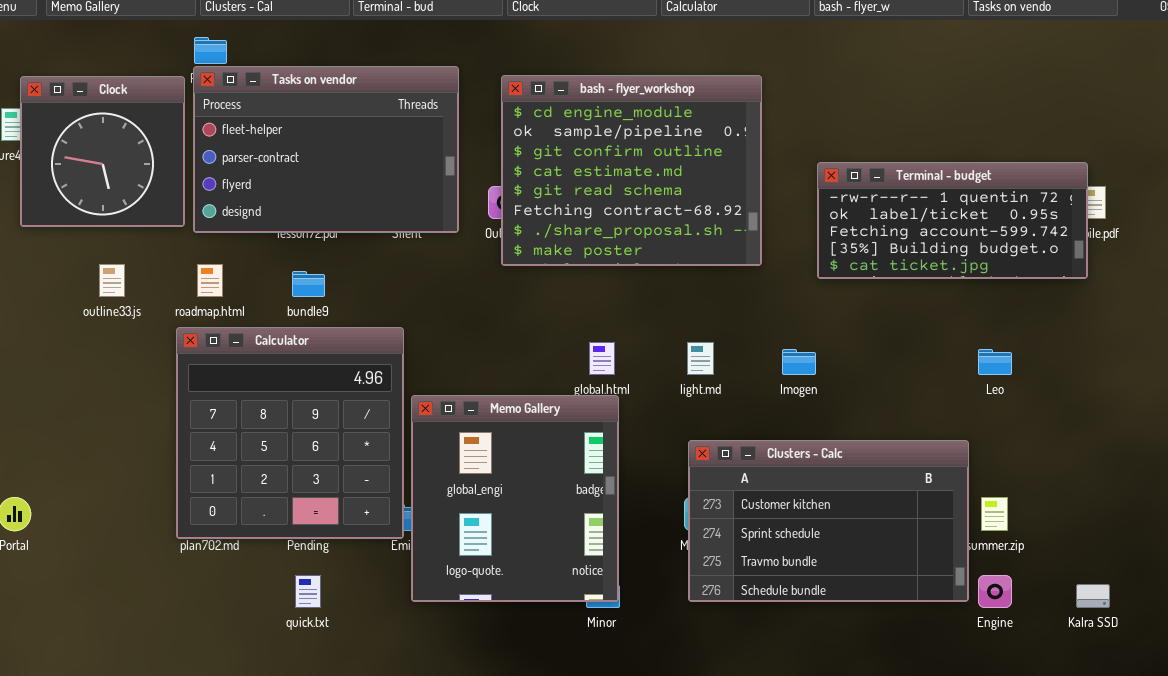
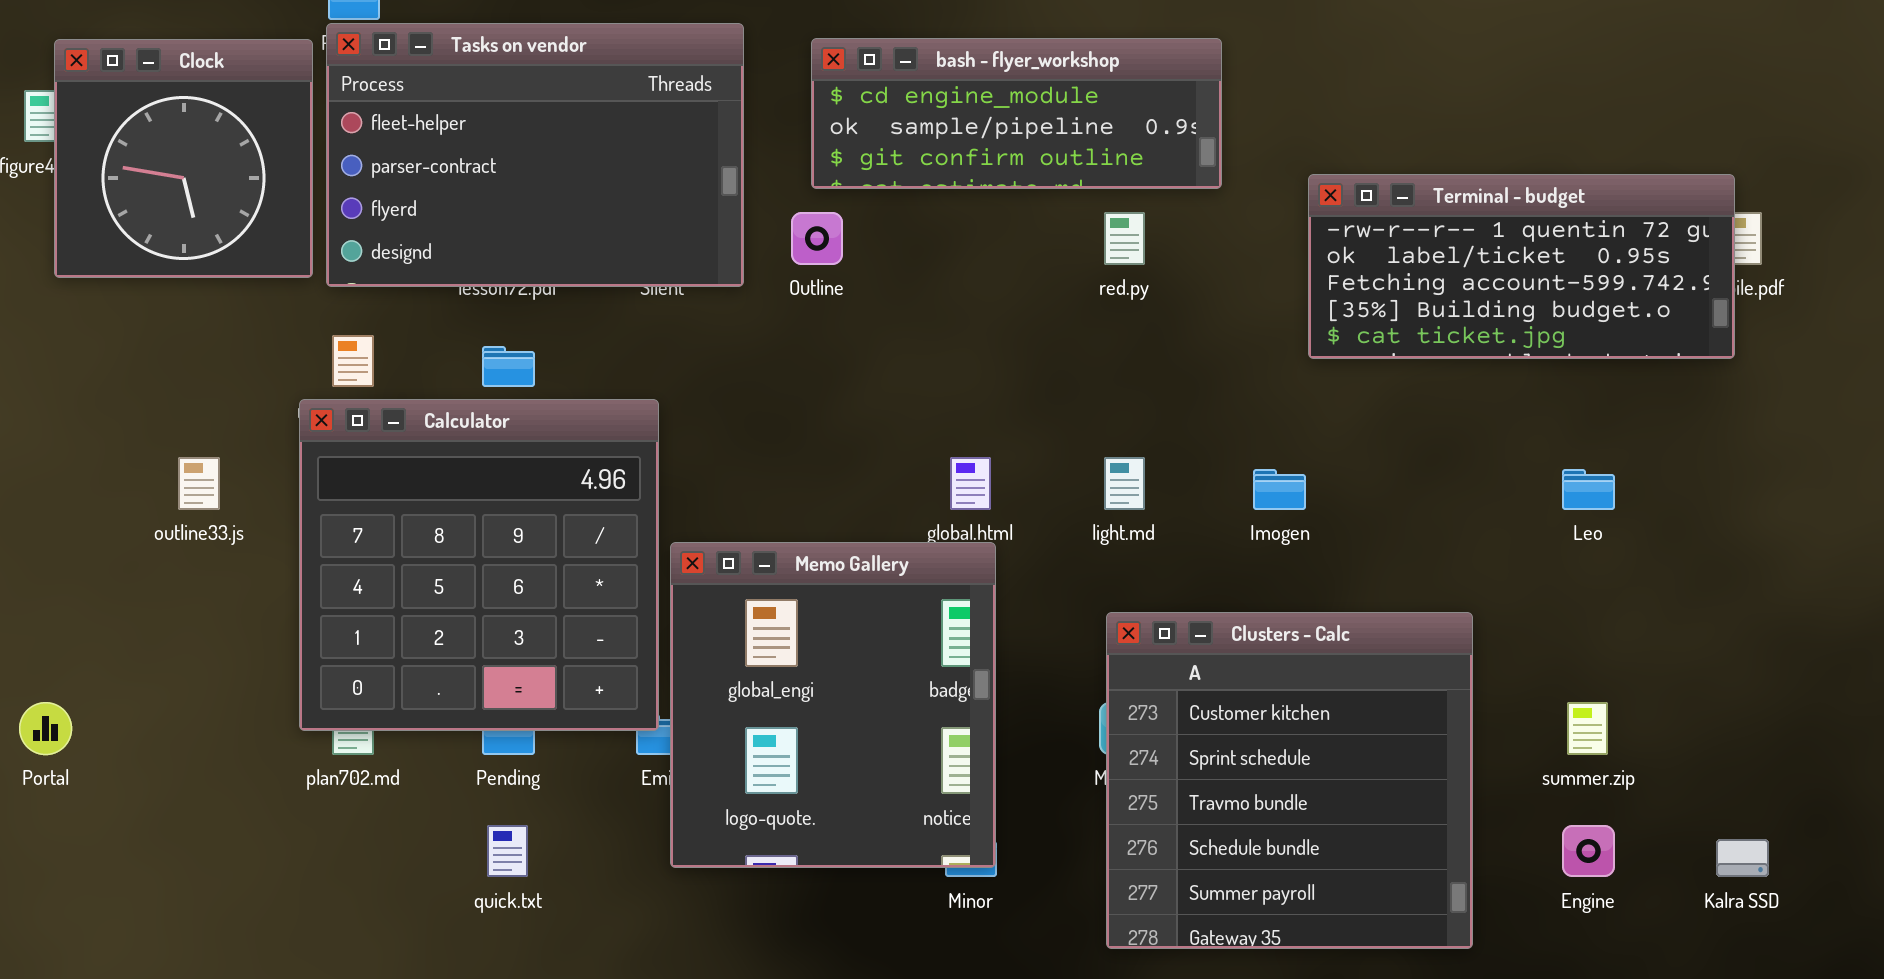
bash - flyer_workshop: [501,75,762,266] -> [811,38,1222,189], resized
outline33.js: [99,264,125,297] -> [178,457,220,510], moved
Calculator: [176,327,404,539] -> [299,399,659,731], moved
Clusters - Calc: [688,440,969,602] -> [1106,612,1473,949], resized

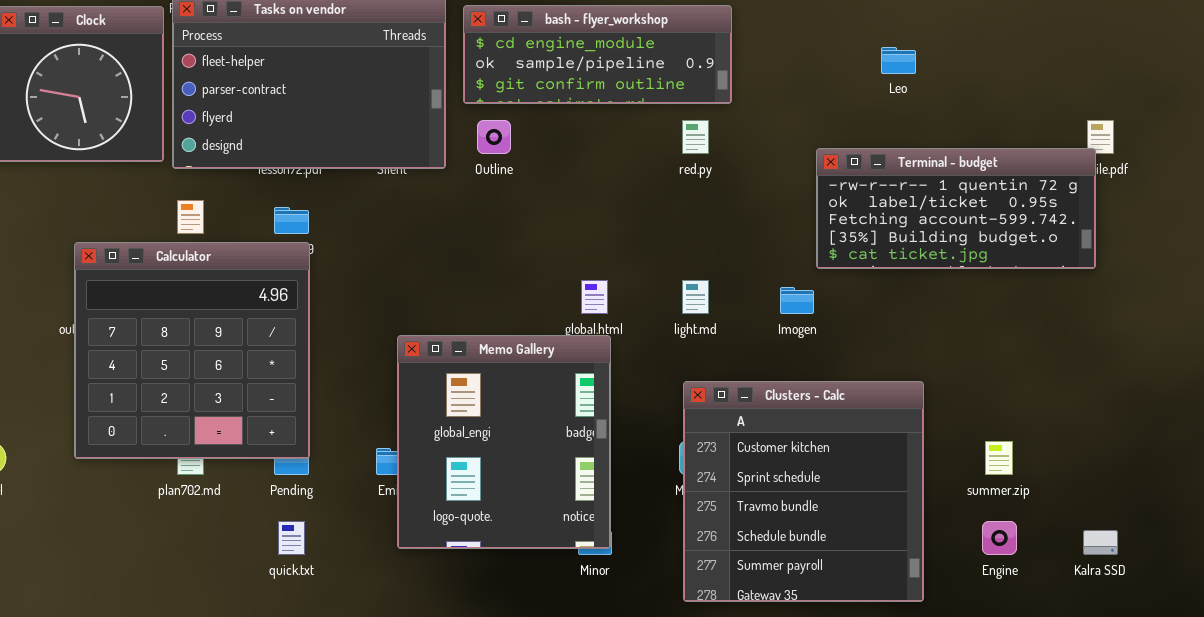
bash - flyer_workshop: [811,38,1222,189] -> [463,5,732,104], moved
Terminal - budget: [1308,174,1735,359] -> [816,148,1096,269], moved
Calculator: [299,399,659,731] -> [74,242,310,459], moved
Leo: [1562,469,1615,510] -> [881,47,916,74], moved

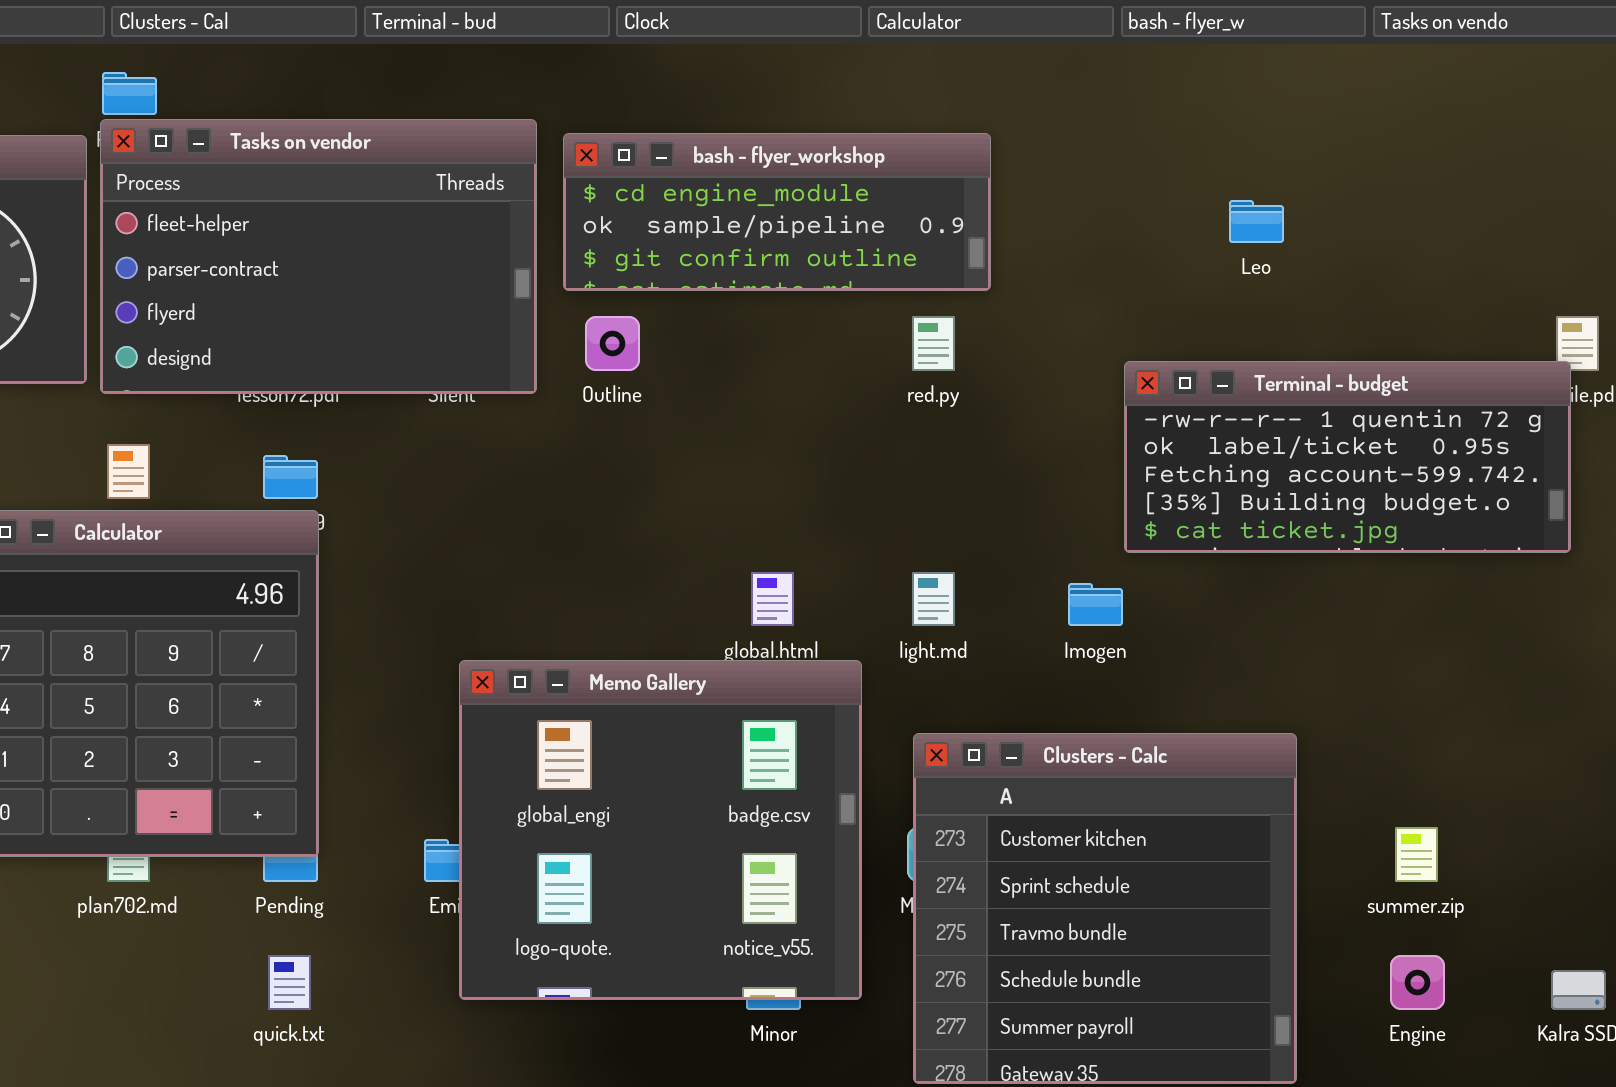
Memo Gallery: [397,335,611,549] -> [459,660,862,1000], resized

